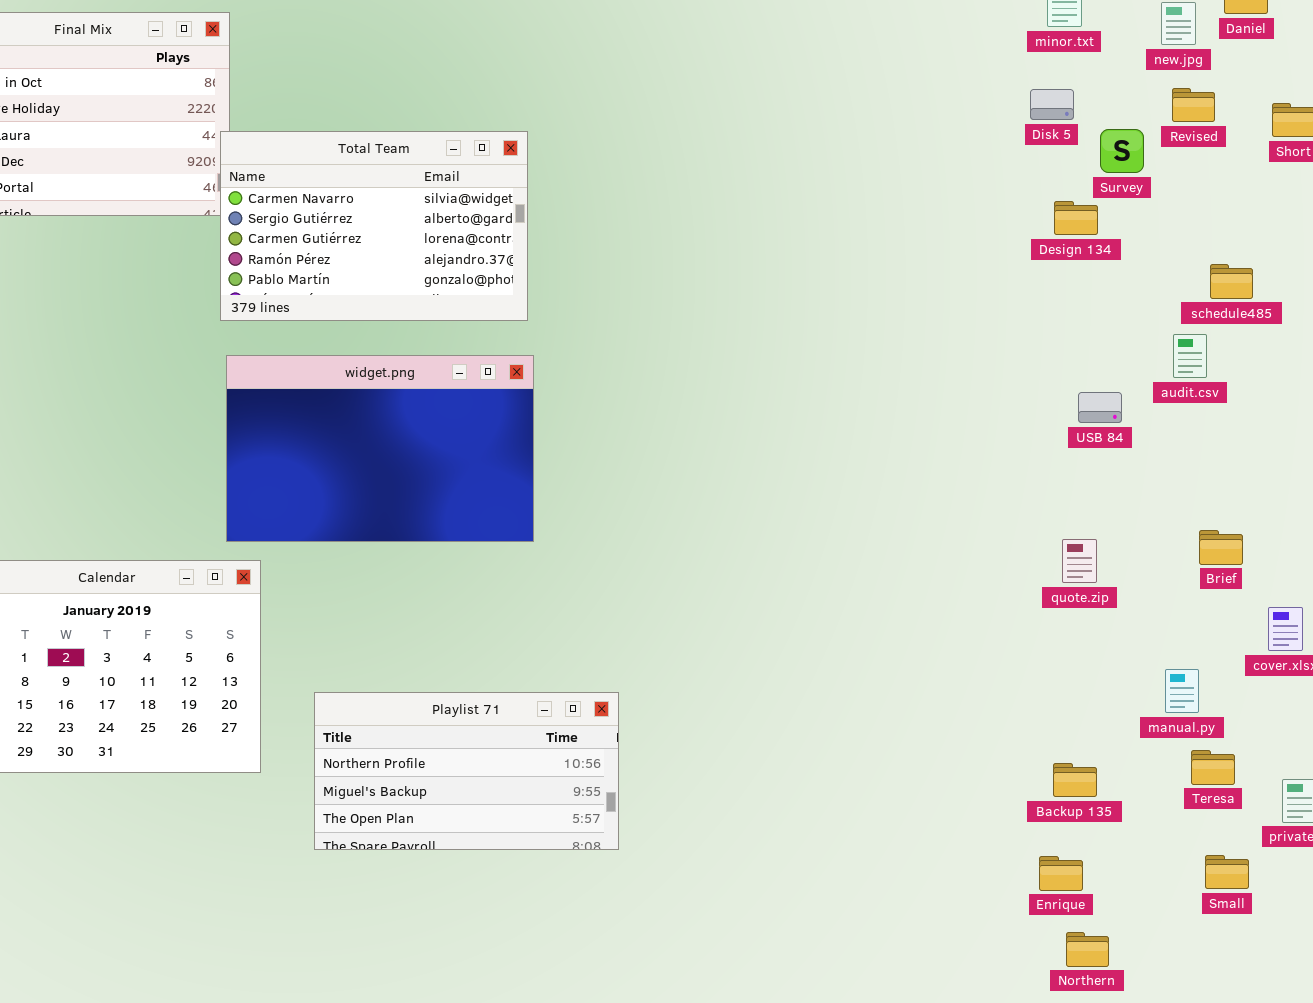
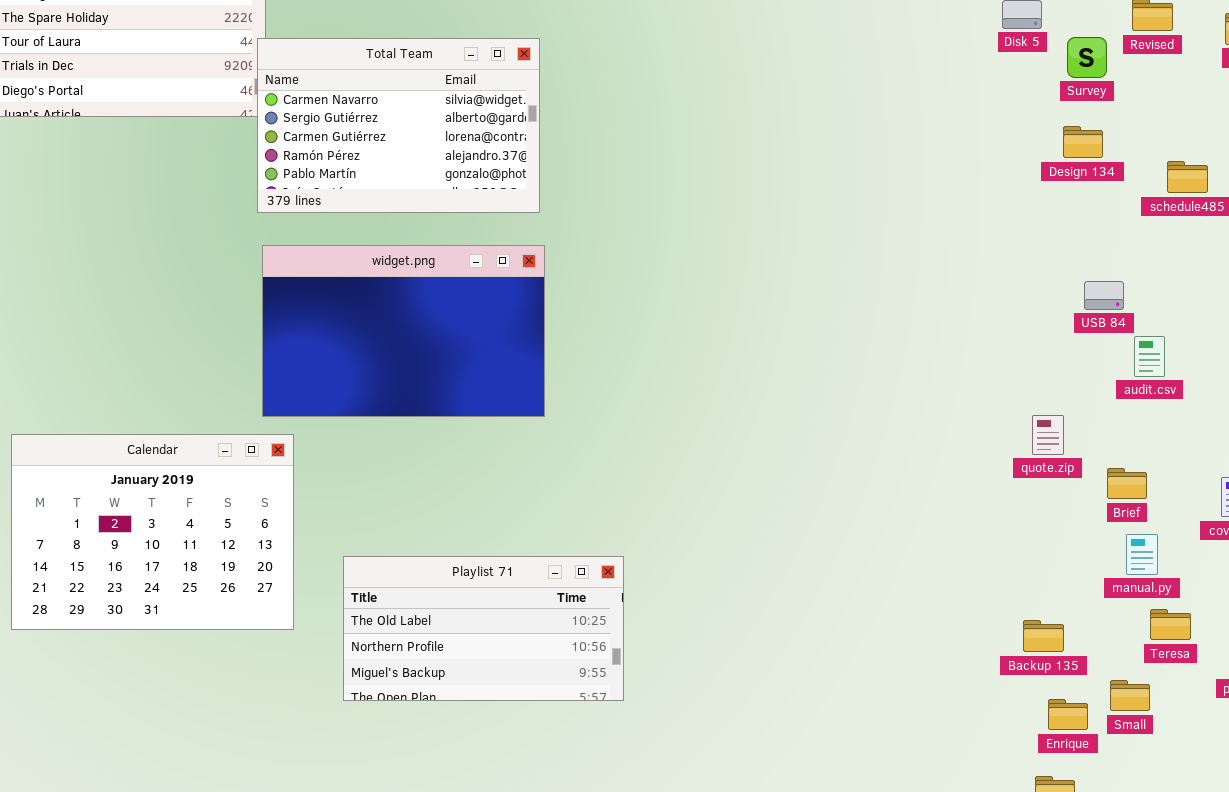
Design 134: [1054,201,1098,235] -> [1063,126,1103,158], moved
audit.csv: [1173,334,1207,378] -> [1134,336,1165,377], moved
USB 84: [1078,392,1122,423] -> [1084,281,1124,310], moved
Brief: [1199,530,1243,565] -> [1107,468,1147,499], moved
Playlist 71: [314,692,619,850] -> [343,556,624,701], scrolled up 1 row
Small: [1205,855,1249,889] -> [1110,680,1150,711], moved
Enrique: [1039,856,1083,891] -> [1048,699,1088,730], moved

